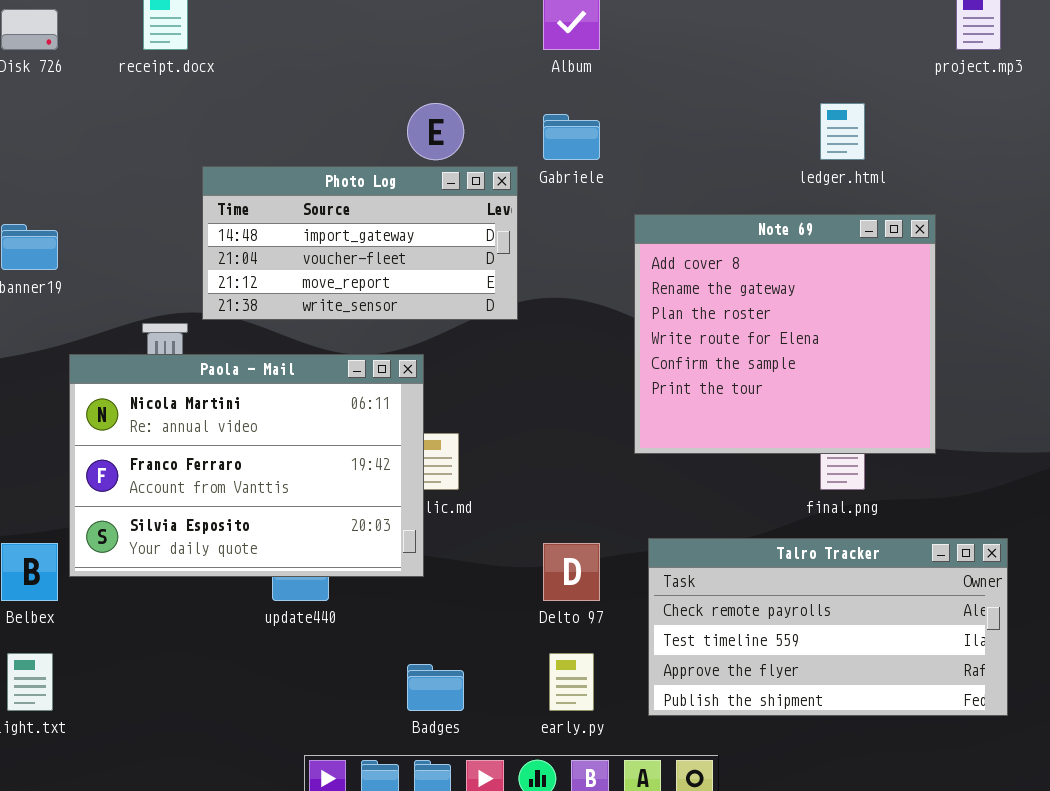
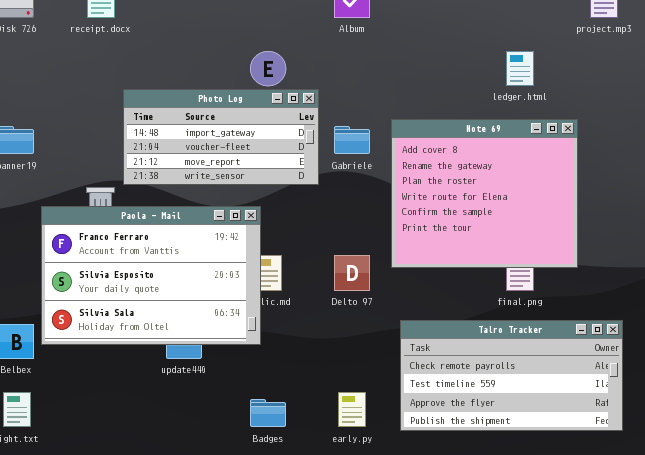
Gabriele: [543,114,600,160] -> [334,126,370,154], moved
Paola - Mail: [69,354,424,577] -> [41,206,261,345], scrolled down 1 row
Delto 97: [543,543,600,601] -> [334,255,370,291], moved

